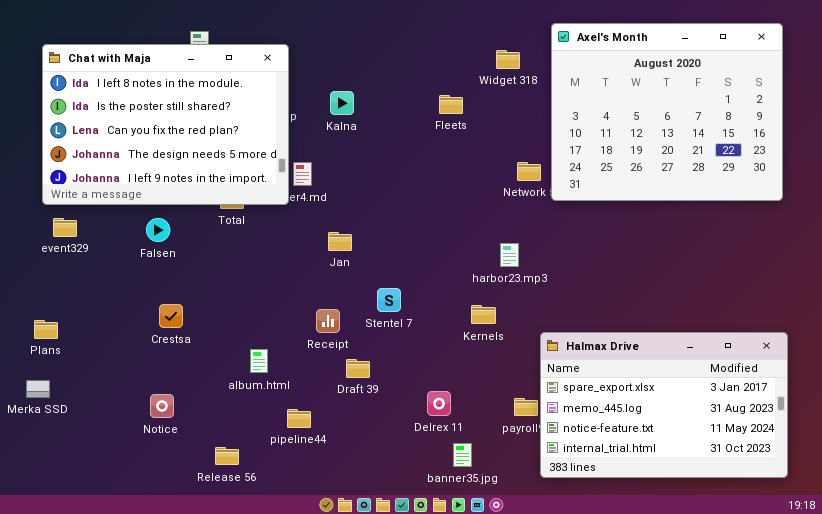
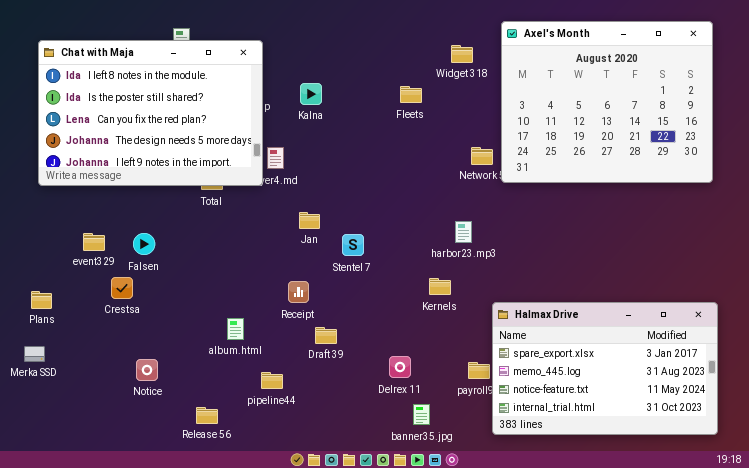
event329: [53,218,77,237] -> [83,233,105,251], moved
Falsen: [146,218,170,242] -> [133,233,155,255], moved
Stentel 7: [377,288,401,312] -> [342,234,364,256], moved
Crestsa: [159,304,183,328] -> [111,277,133,299], moved

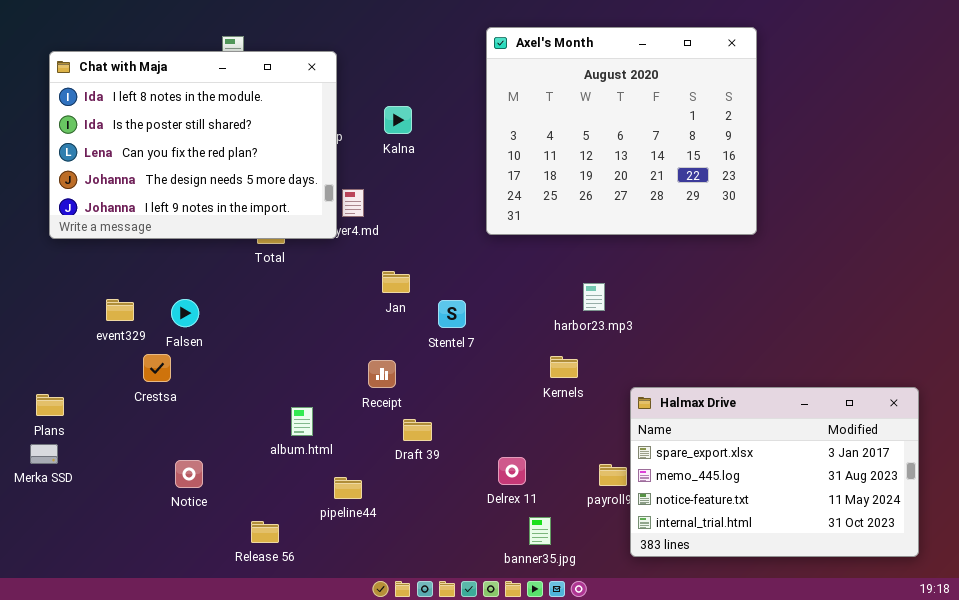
Axel's Month: [501,21,713,183] -> [486,27,757,235], moved
Plans: [31,291,52,309] -> [36,394,64,416], moved

